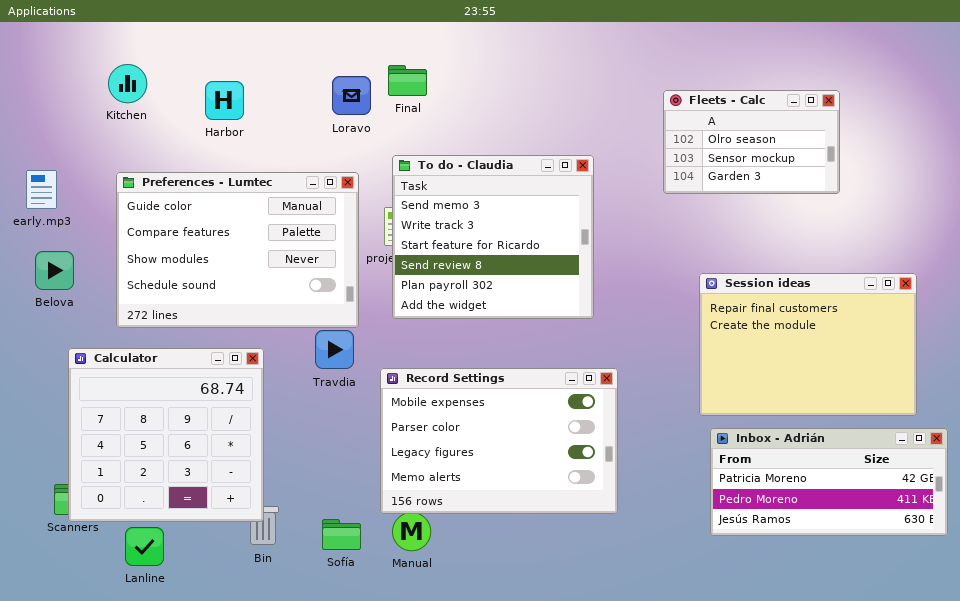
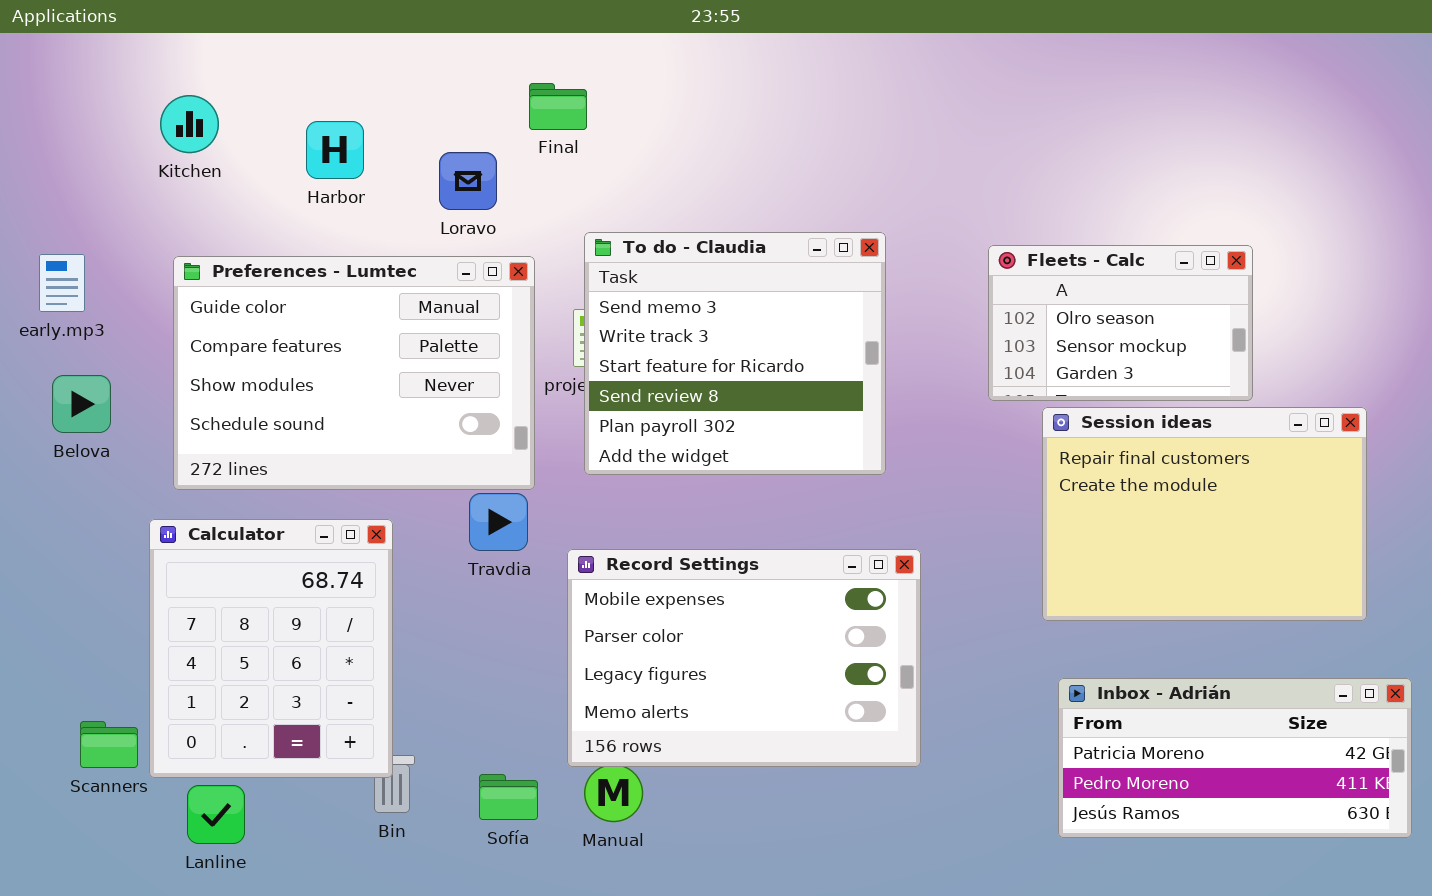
Final: [388,65,427,96] -> [529,83,587,130], moved
Loravo: [332,76,371,115] -> [439,152,497,210], moved
Fleets - Calc: [663,90,840,194] -> [988,245,1253,401], moved
Calculator: [68,348,264,522] -> [149,519,393,778], resized
Inbox - Adrián: [710,428,948,536] -> [1058,678,1412,838], moved

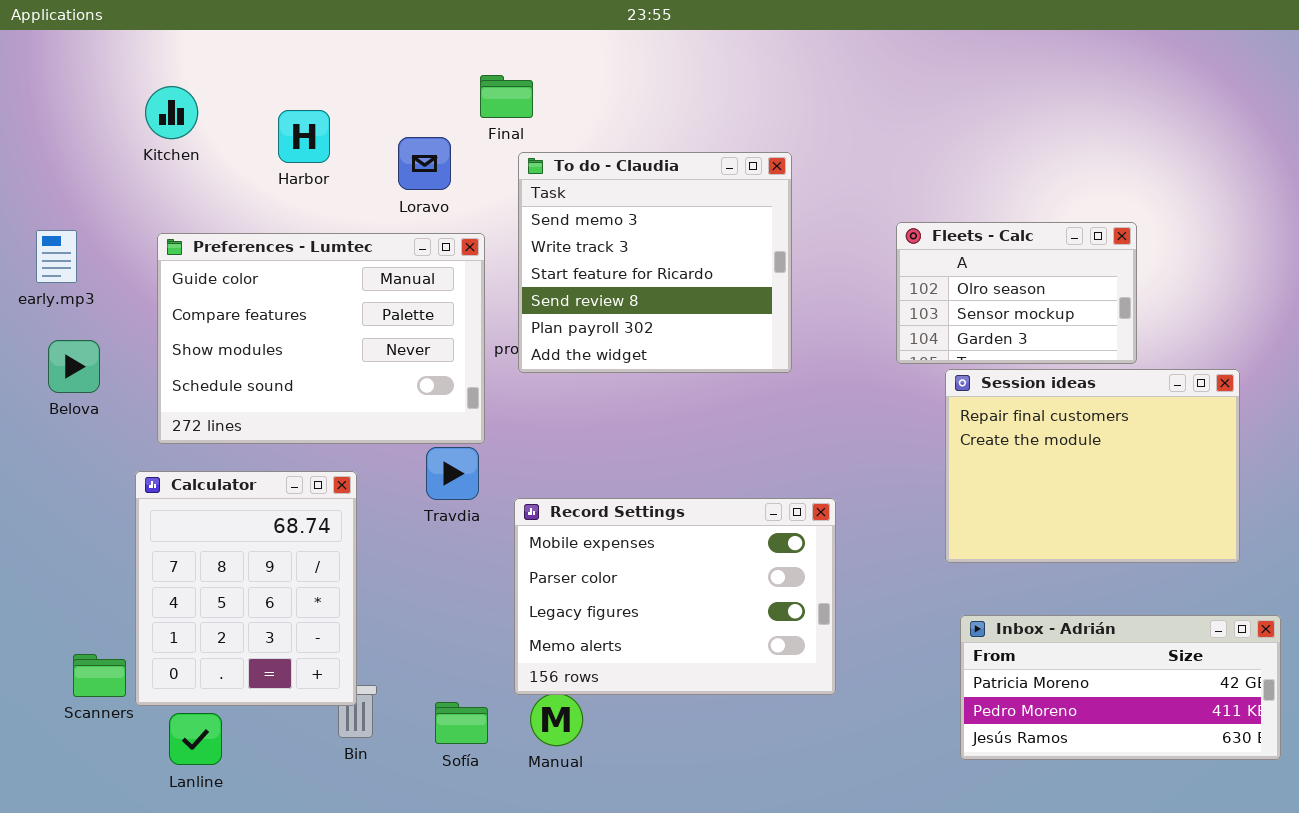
To do - Claudia: [584,232,886,475] -> [518,152,792,373], moved

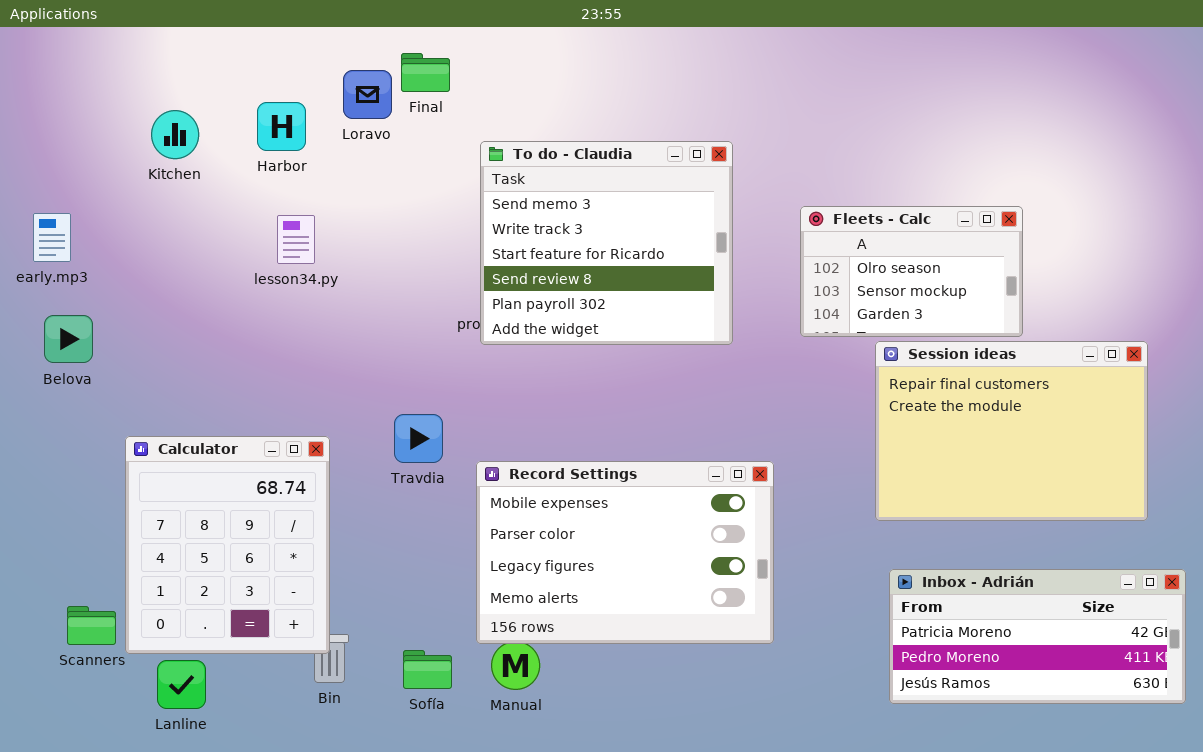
Final: [480,75,533,118] -> [401,53,450,92], moved
Kitchen: [145,86,198,139] -> [151,110,199,159], moved
Loravo: [398,137,451,190] -> [343,70,392,119], moved
Fleets - Calc: [896,222,1137,364] -> [800,206,1023,337], moved
Preferences - Lumtec: [157,233,485,444] -> none, closed

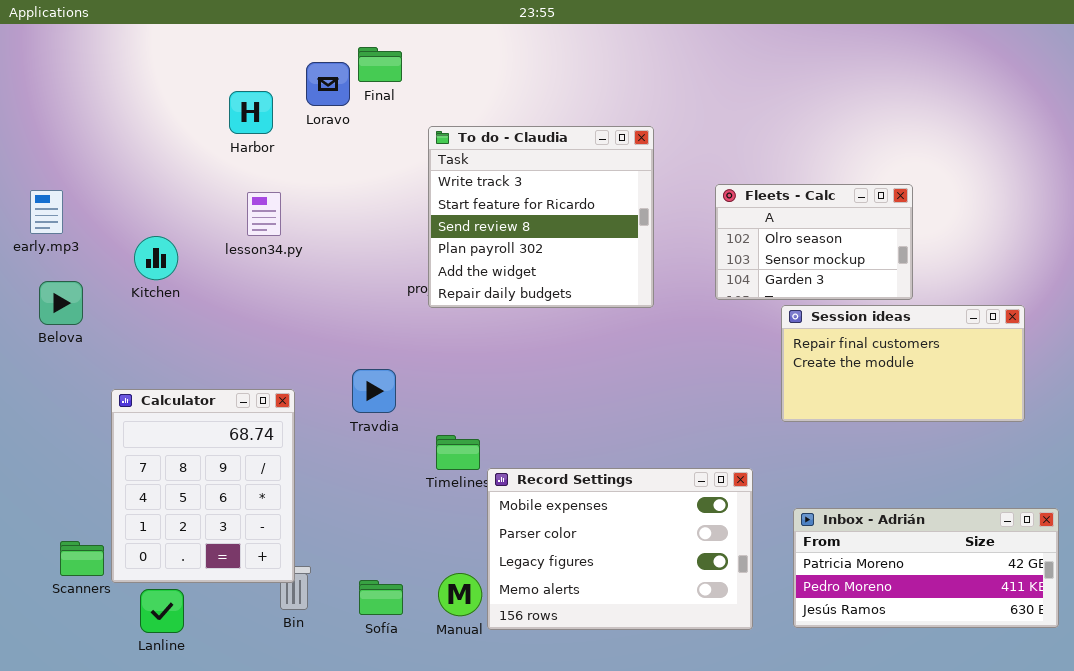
Kitchen: [151,110,199,159] -> [134,236,178,280], moved
To do - Claudia: [480,141,733,345] -> [428,126,654,308], scrolled down 1 row
Session ideas: [875,341,1148,521] -> [781,305,1025,422], resized
Record Settings: [476,461,774,644] -> [487,468,753,630], moved

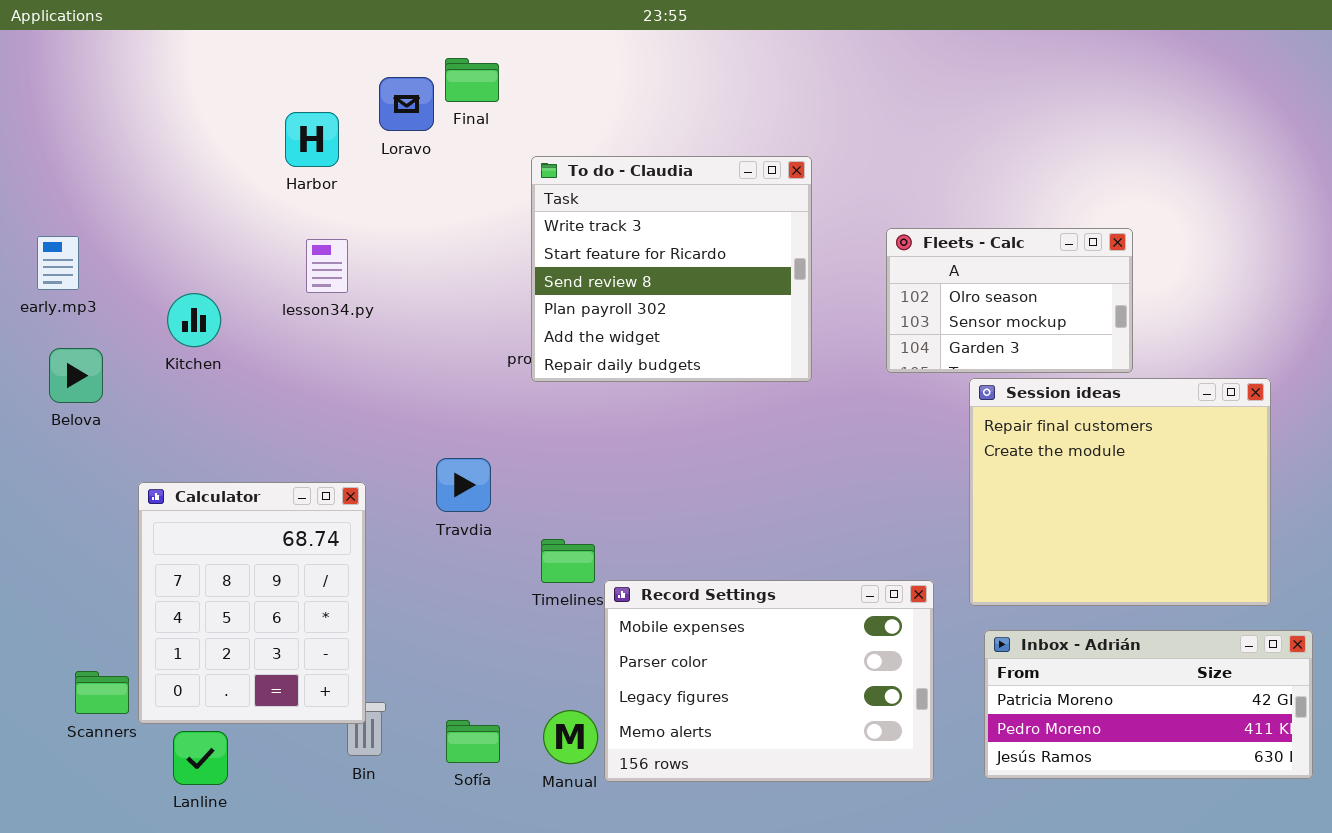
Session ideas: [781,305,1025,422] -> [969,378,1271,606], resized

